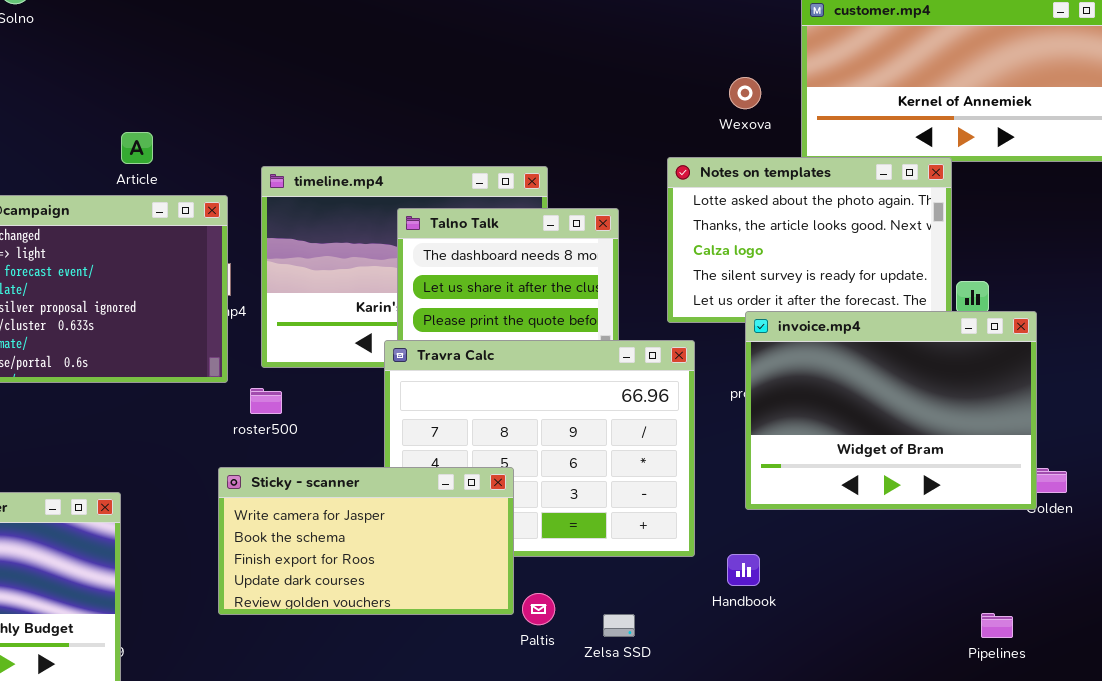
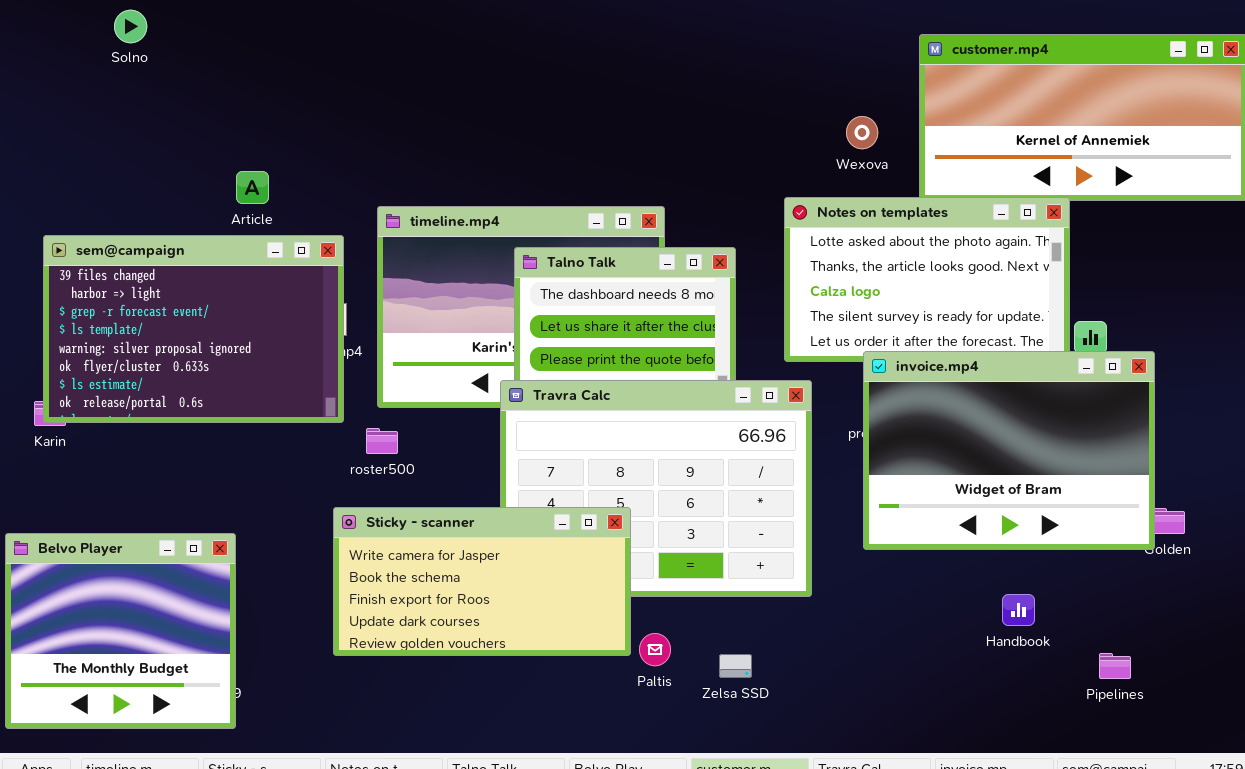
Handbook: [727,554,760,586] -> [1002,594,1035,626], moved

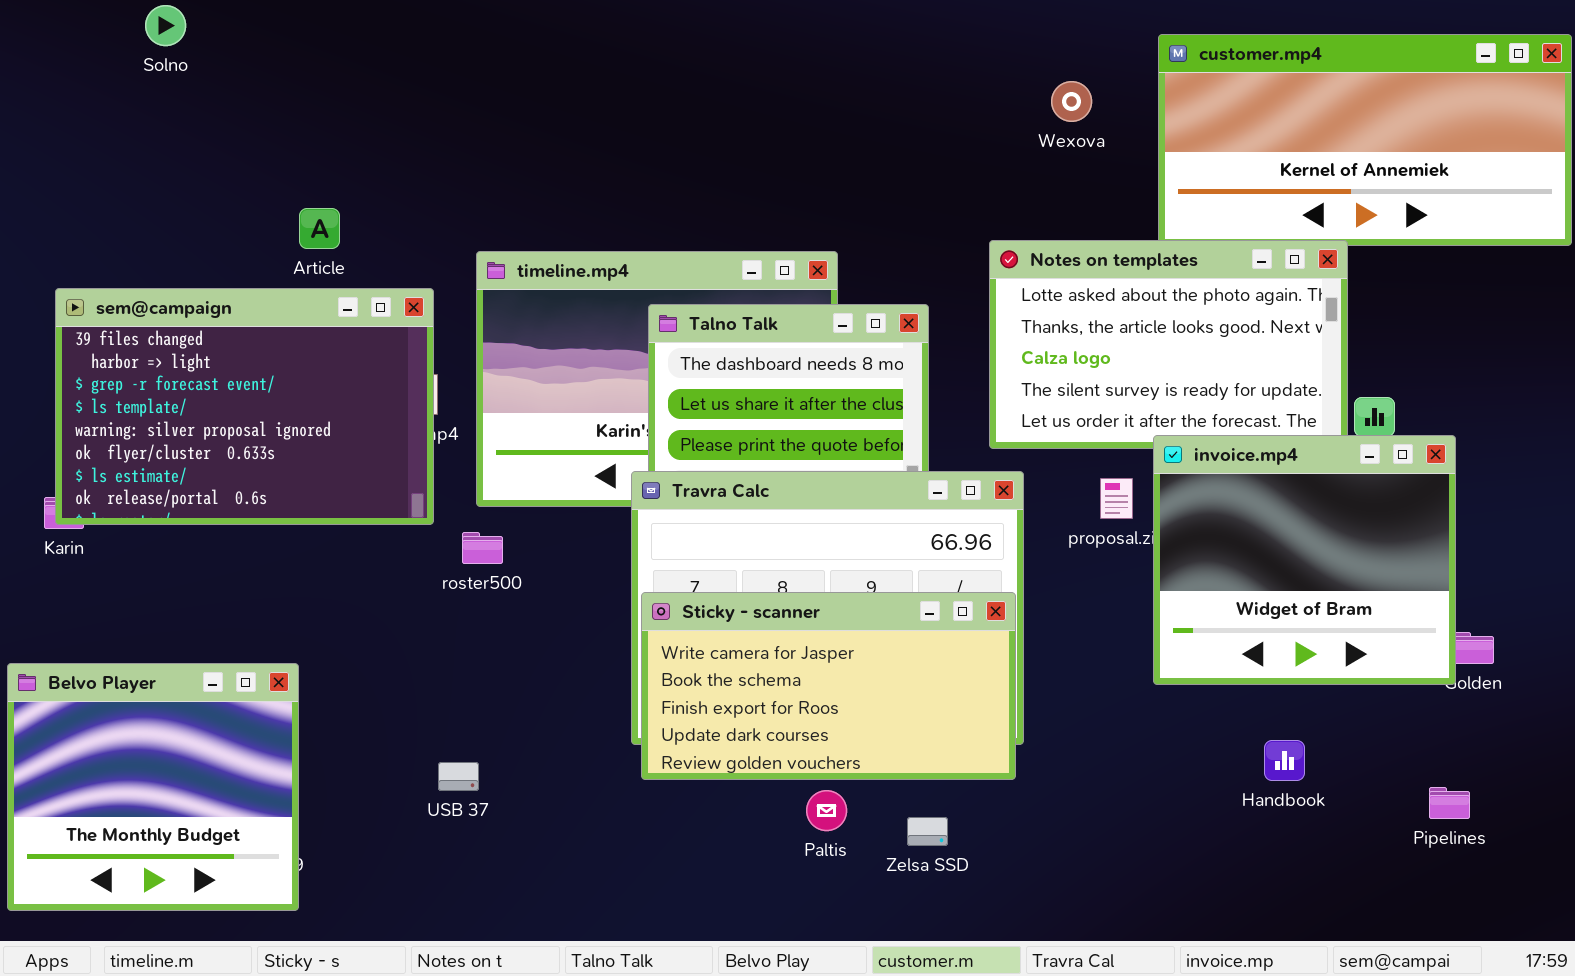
Wexova: [846,116,878,149] -> [1051,81,1092,122], moved
invoice.mp4: [863,351,1155,550] -> [1153,435,1456,685], resized
Sticky - scanner: [333,507,631,656] -> [641,592,1016,780], moved
Pipelines: [1099,653,1131,679] -> [1429,787,1470,819], moved

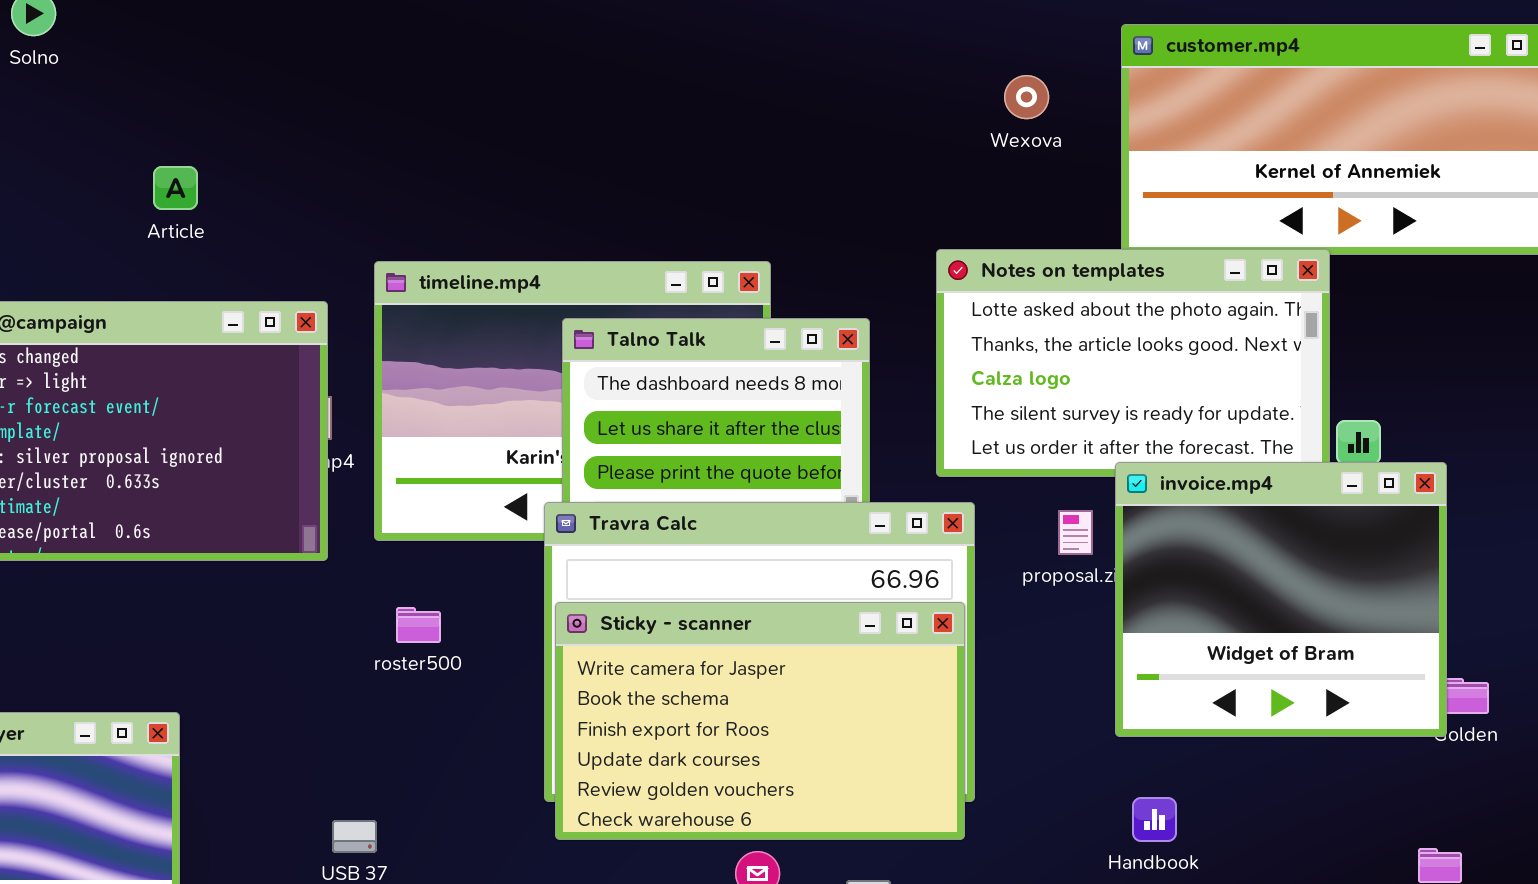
Article: [299,208,340,249] -> [153,166,198,210], moved
roster500: [462,532,503,564] -> [396,607,441,643], moved
Sticky - scanner: [641,592,1016,780] -> [555,602,965,840], resized
Handbook: [1264,740,1305,781] -> [1132,797,1177,842], moved

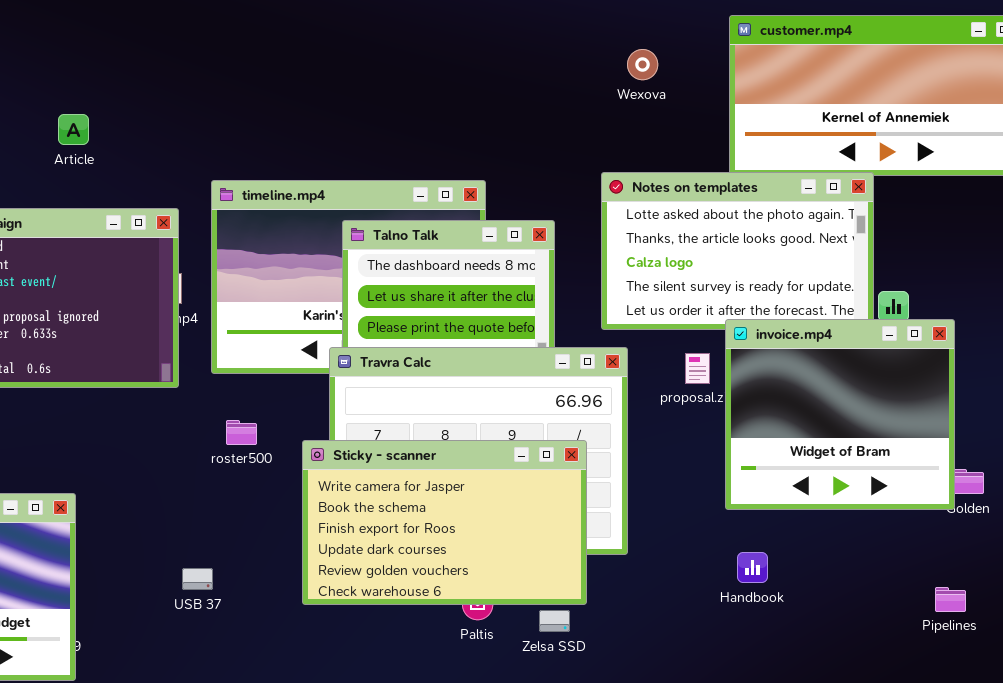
Wexova: [1004,75,1049,119] -> [627,49,658,80], moved
Sticky - scanner: [555,602,965,840] -> [302,440,587,605], moved

